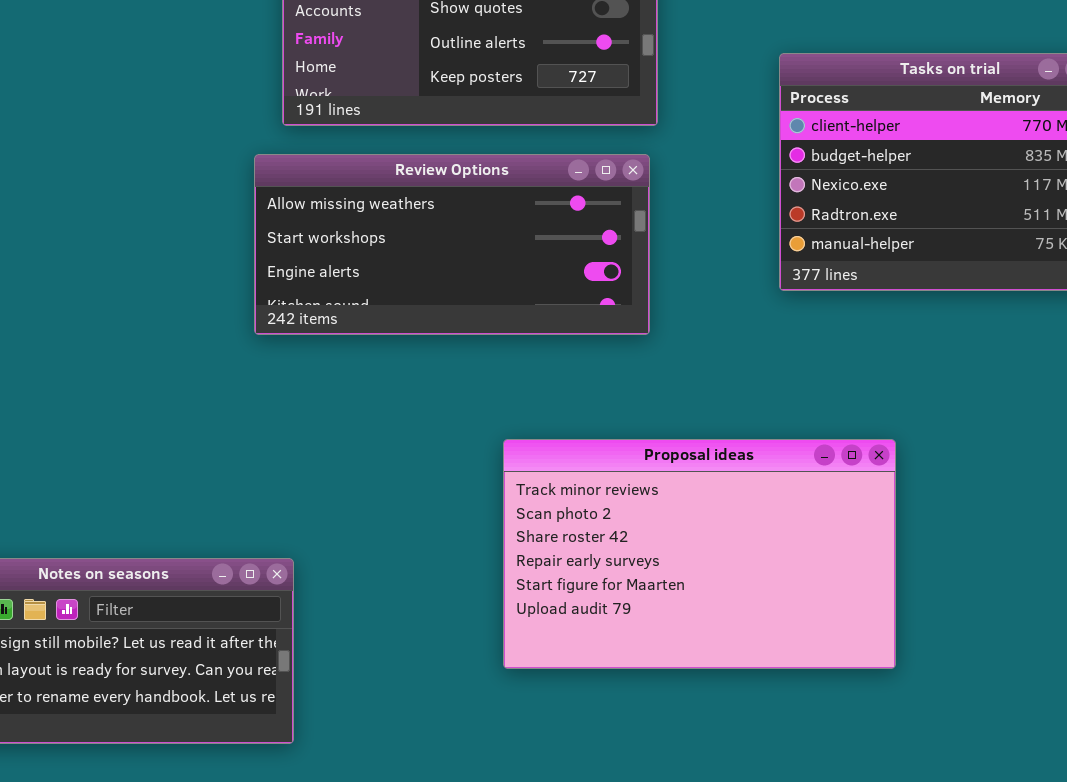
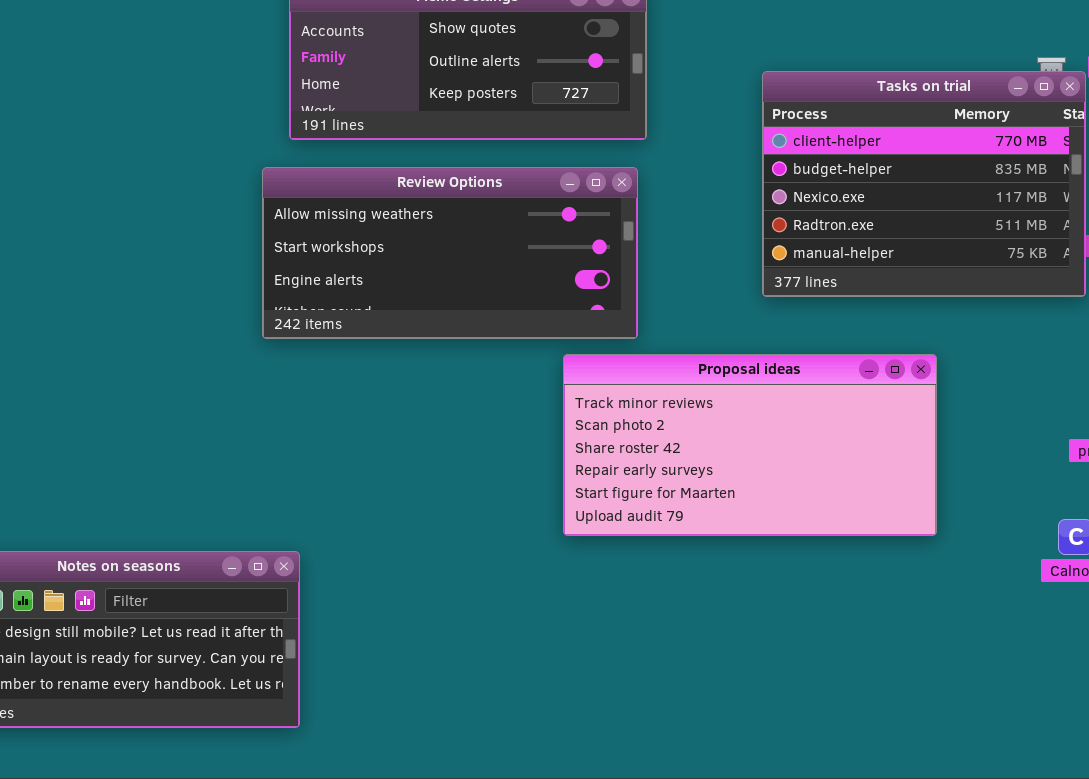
Proposal ideas: [503,439,896,669] -> [563,354,937,536], moved, resized

